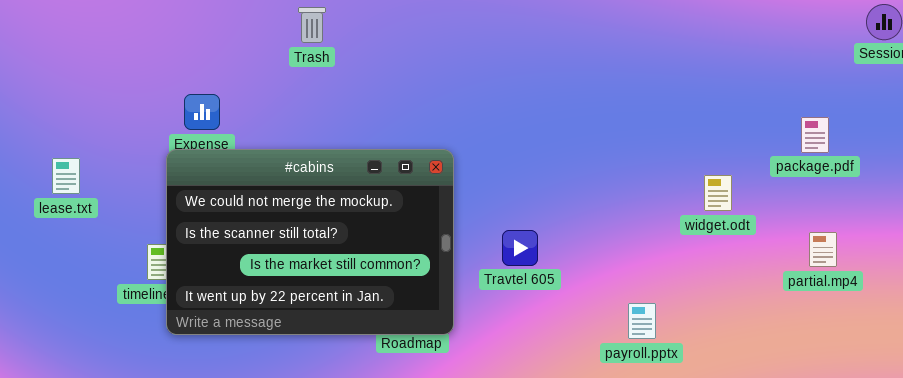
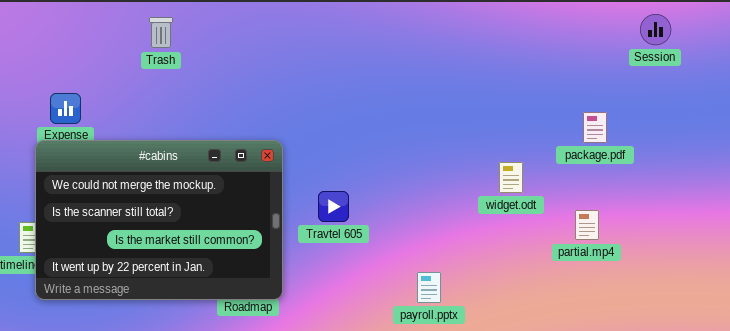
Travtel 605: [502,230,538,266] -> [318,191,349,222], moved
partial.mp4: [809,232,837,267] -> [575,210,599,240], moved
payroll.pptx: [628,303,656,339] -> [417,272,441,303], moved

